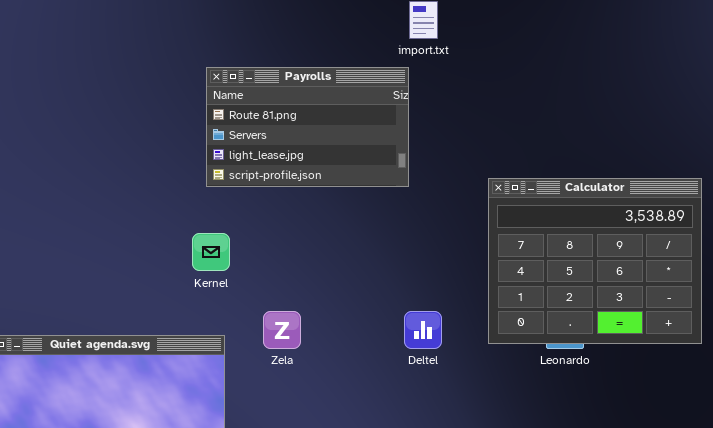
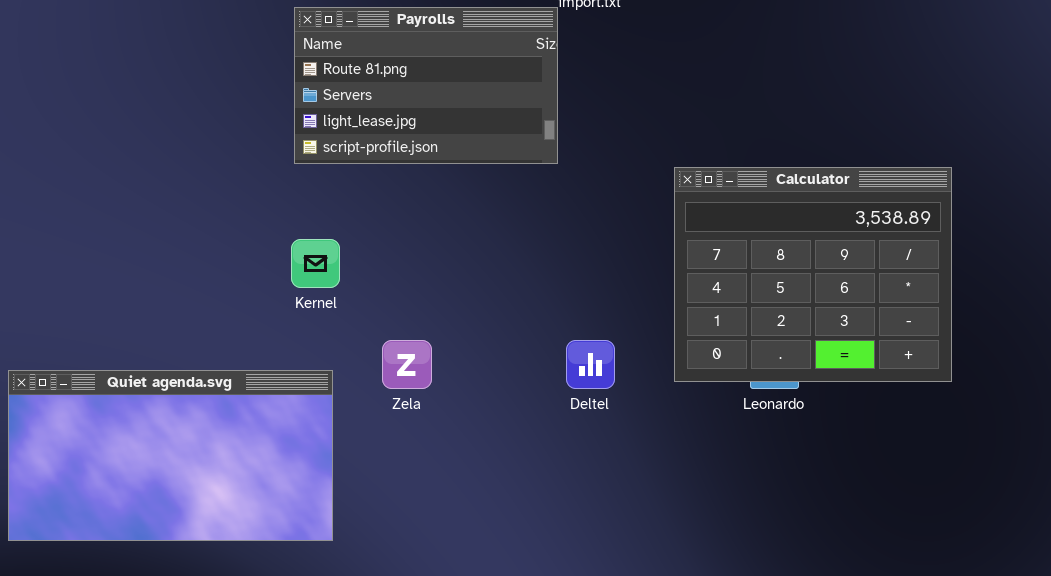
Payrolls: [206,67,409,187] -> [294,7,558,164], moved

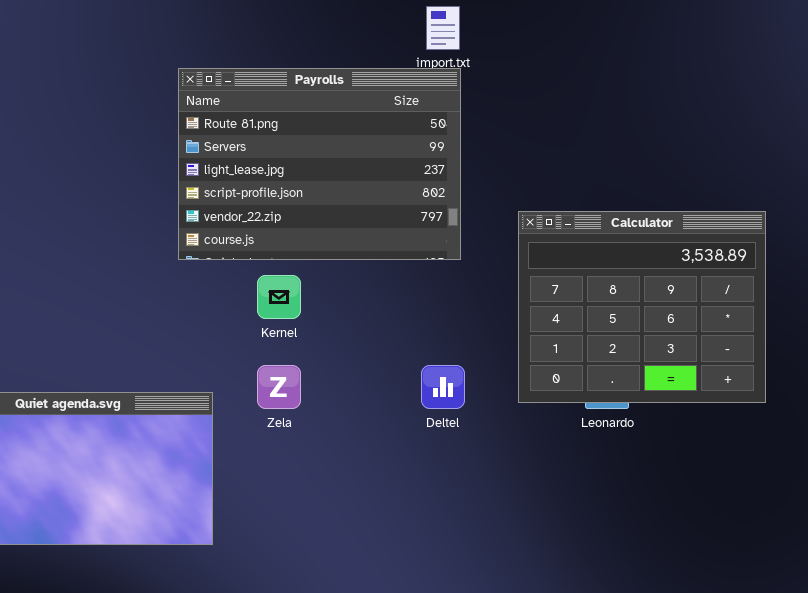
Payrolls: [294,7,558,164] -> [178,68,461,260], resized
Kernel: [291,239,340,288] -> [257,275,301,319], moved

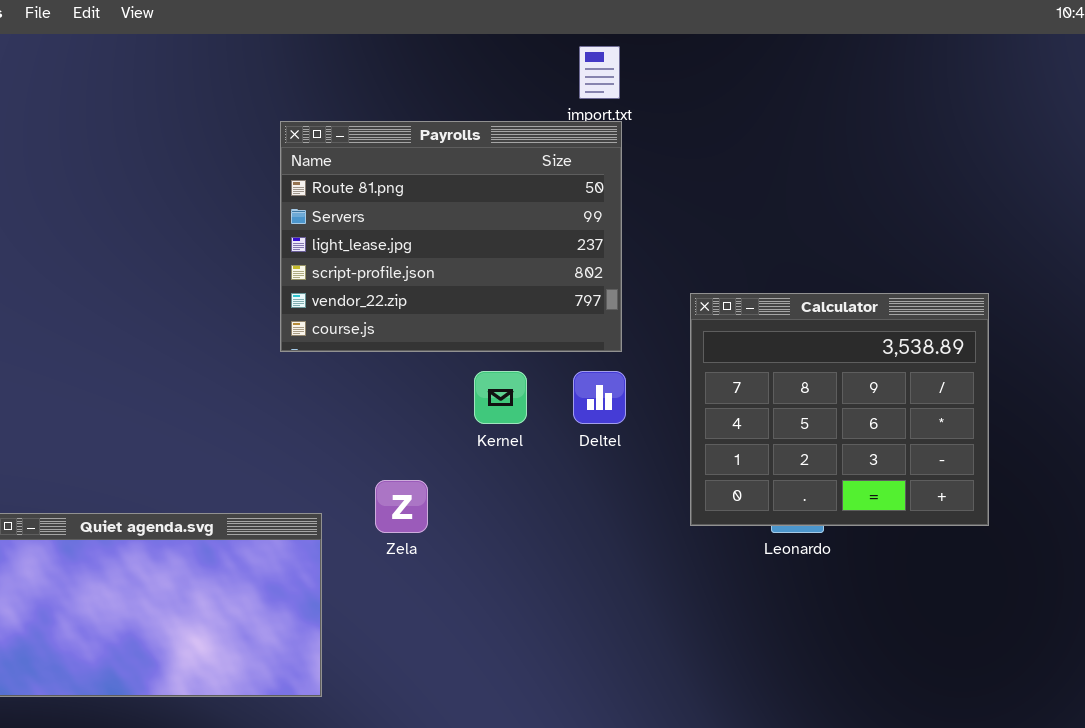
Kernel: [257,275,301,319] -> [474,371,527,424], moved
Deltel: [421,365,465,409] -> [573,371,626,424], moved

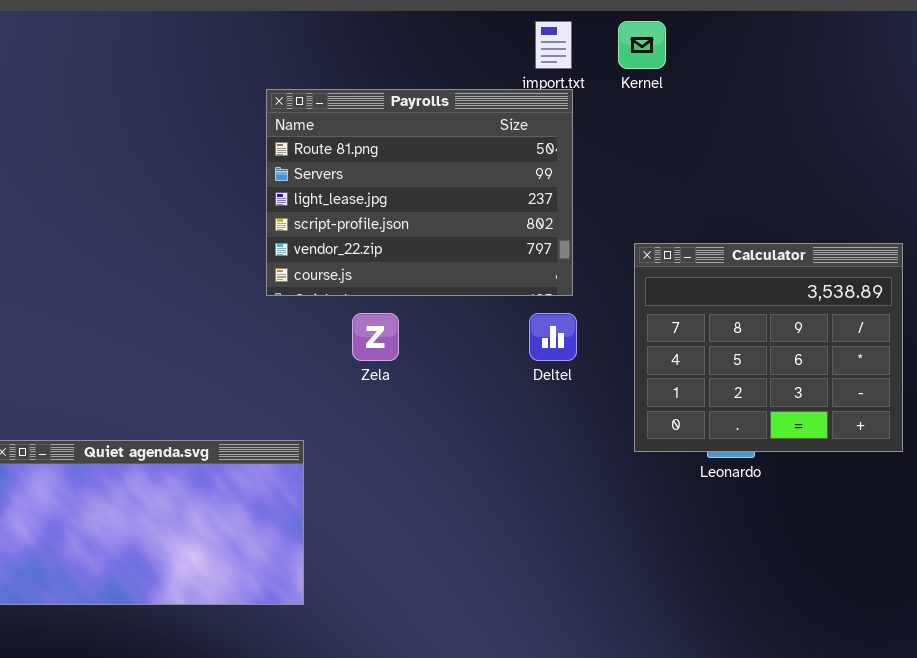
Kernel: [474,371,527,424] -> [618,21,666,69], moved
Zela: [375,480,428,533] -> [352,313,399,361], moved

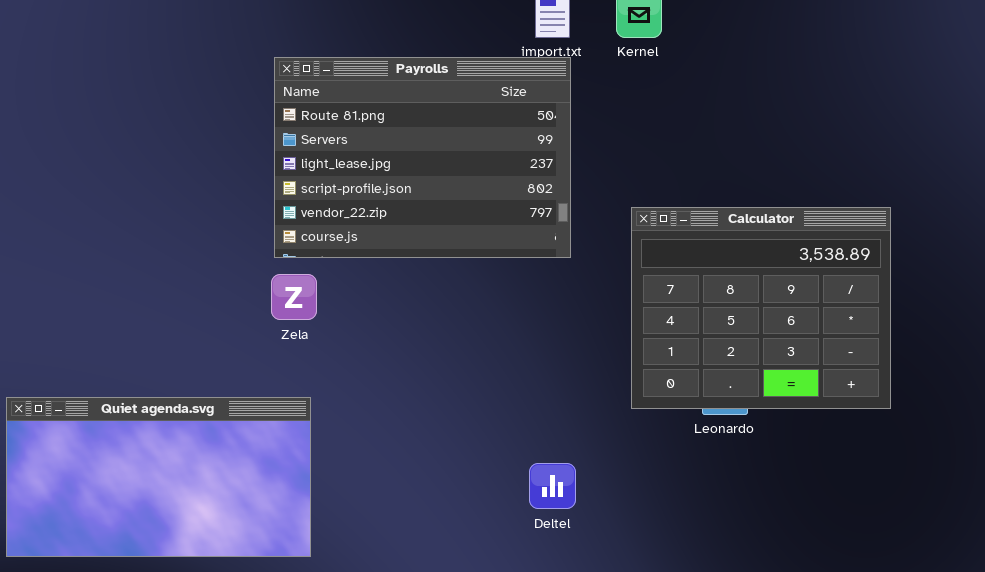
Zela: [352,313,399,361] -> [271,274,317,320], moved
Deltel: [529,313,577,361] -> [529,463,576,509], moved

